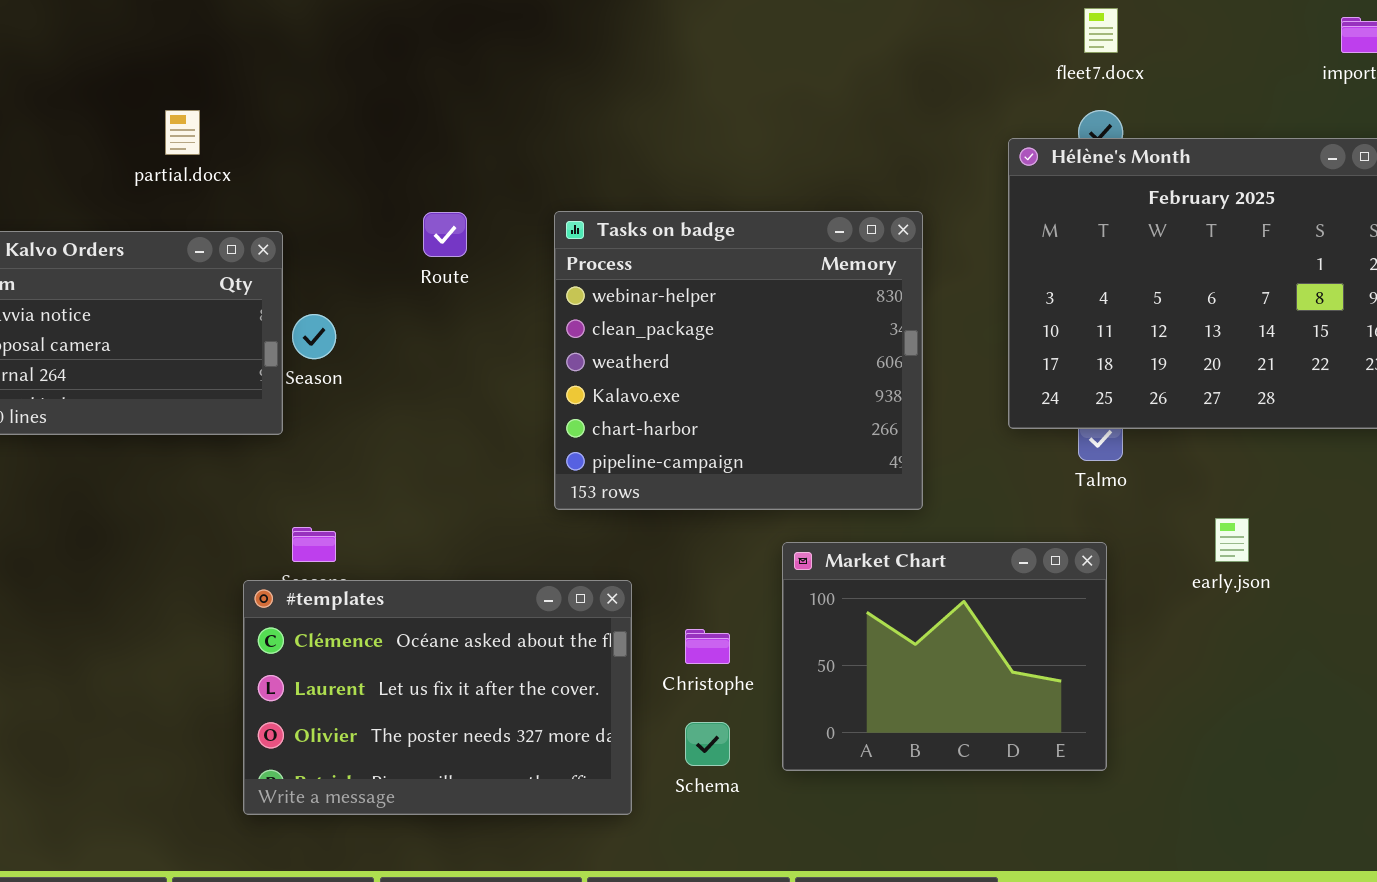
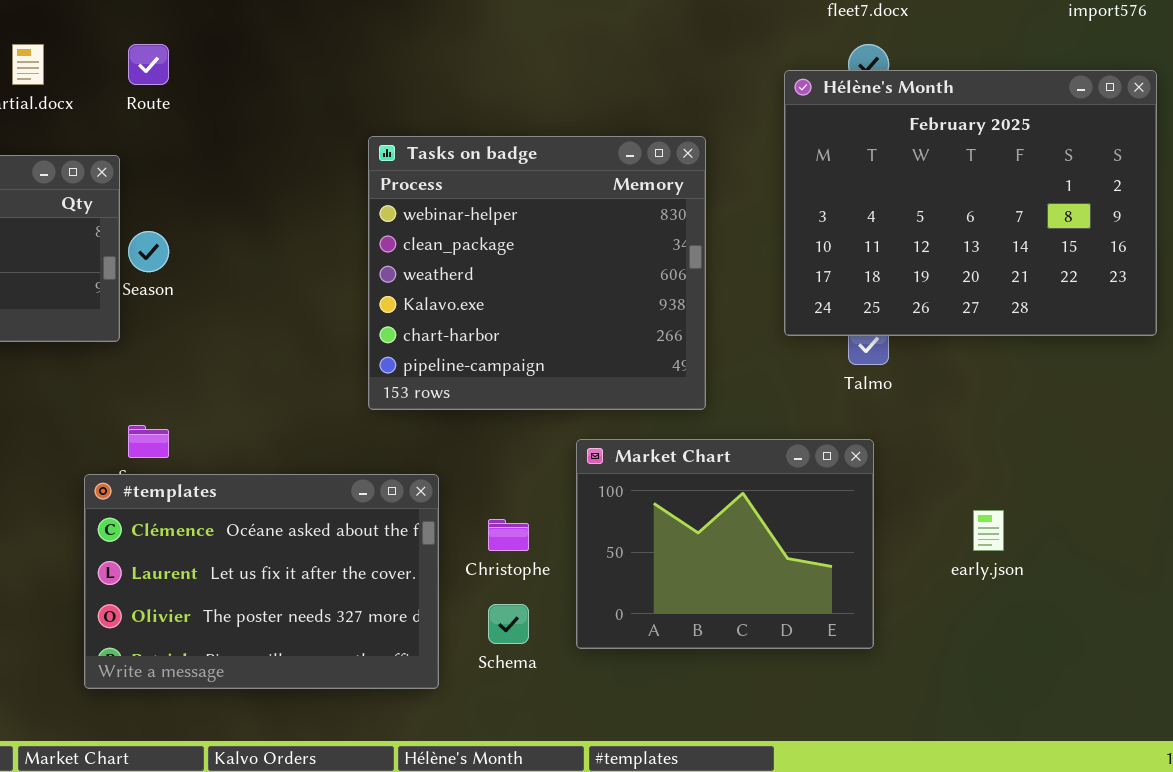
Route: [423,212,467,257] -> [128,44,169,85], moved
early.json: [1215,518,1249,562] -> [973,510,1004,551], moved

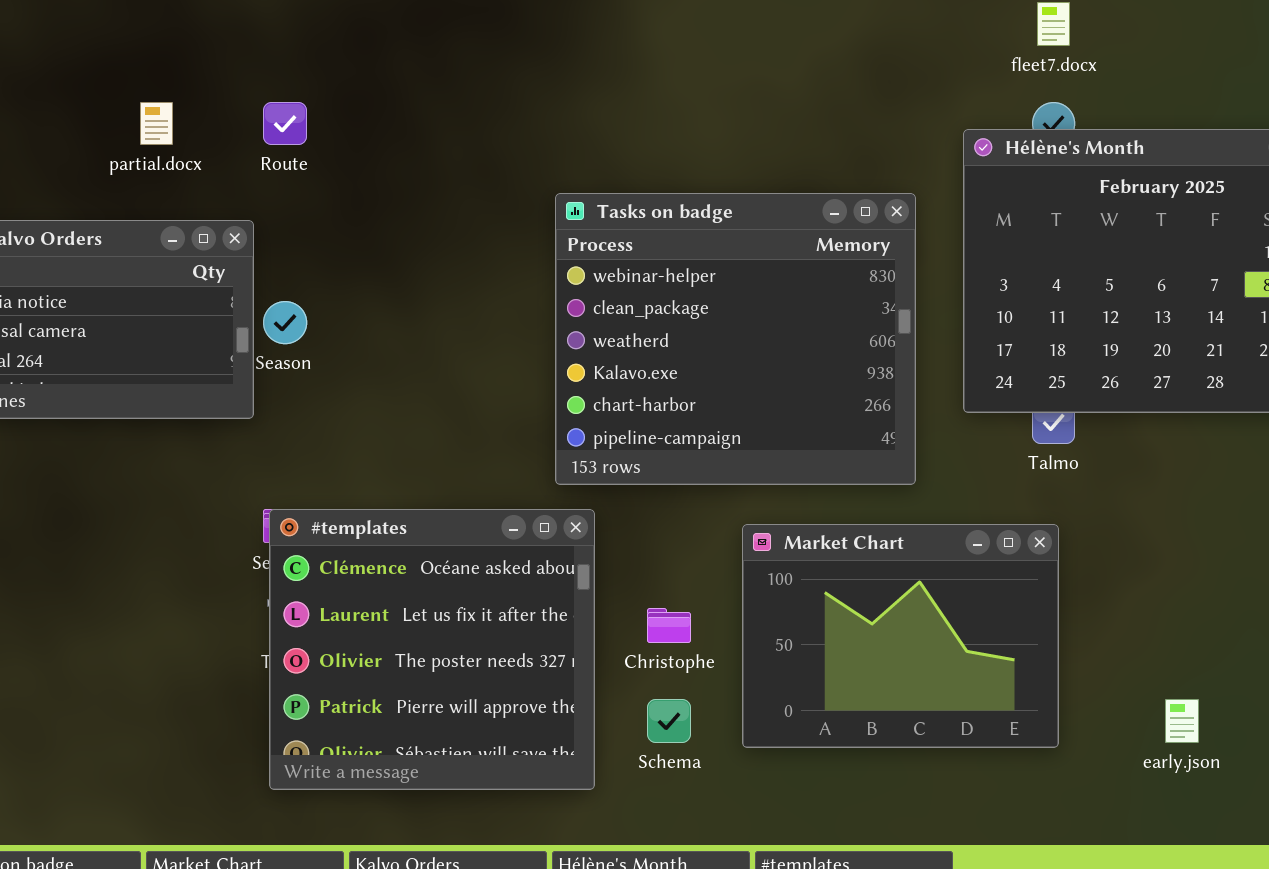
Tasks on badge: [368,136,706,410] -> [555,193,916,485], moved
#templates: [84,474,439,689] -> [269,509,595,790], resized
early.json: [973,510,1004,551] -> [1165,699,1199,743], moved

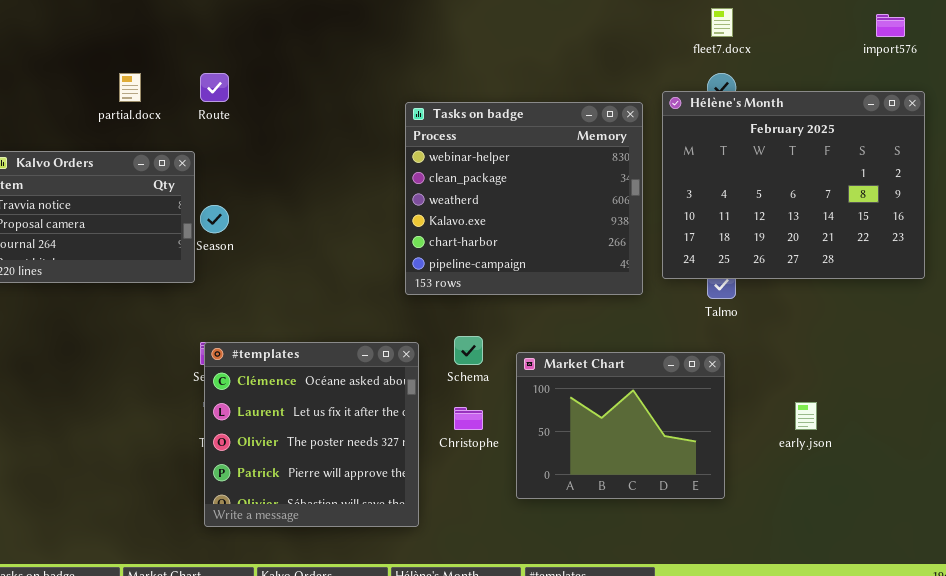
Tasks on badge: [555,193,916,485] -> [405,102,643,295], moved
Schema: [647,699,691,743] -> [454,336,483,365], moved
early.json: [1165,699,1199,743] -> [795,402,817,430], moved

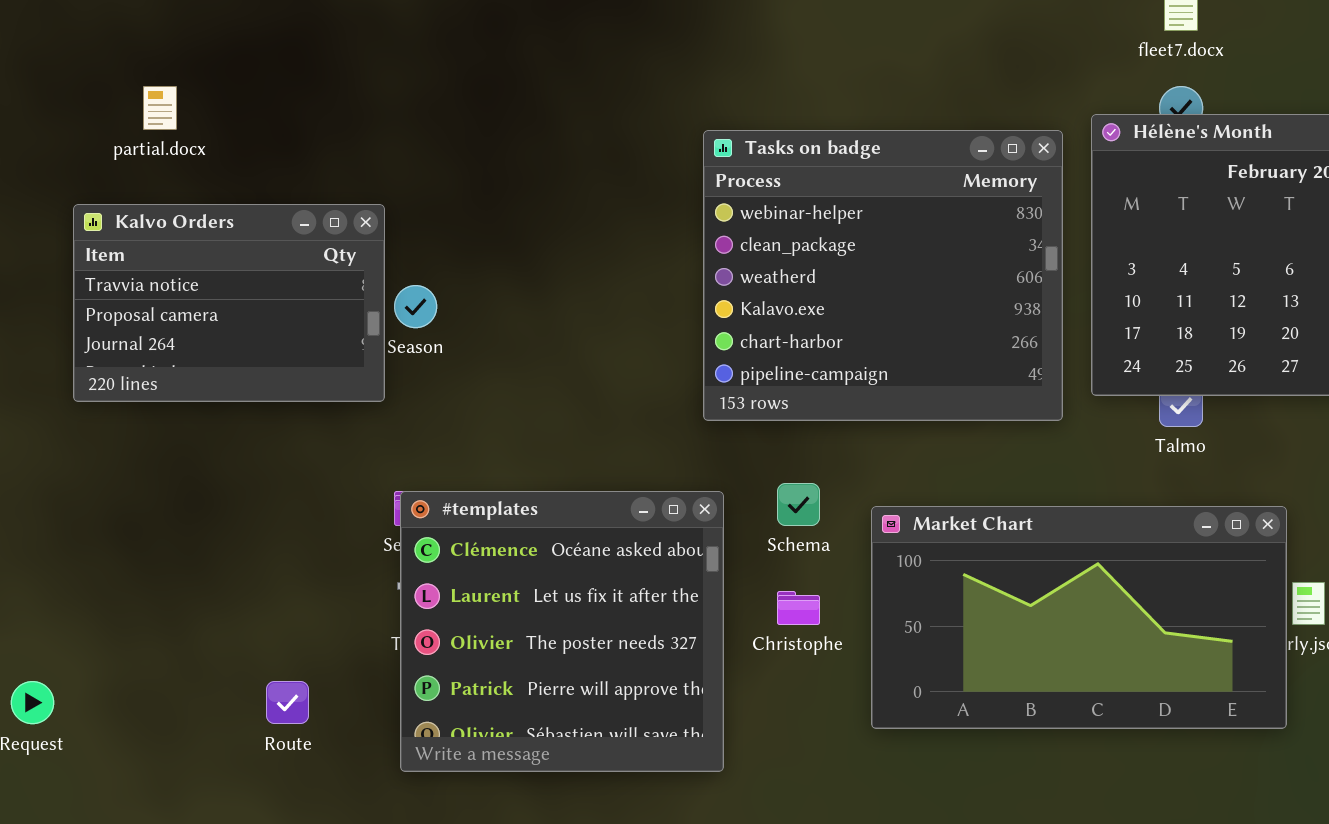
partial.docx: [119,73,141,102] -> [143,86,177,130], moved
Route: [200,73,229,102] -> [266,681,309,724], moved
Market Chart: [516,352,725,499] -> [871,506,1287,729], resized

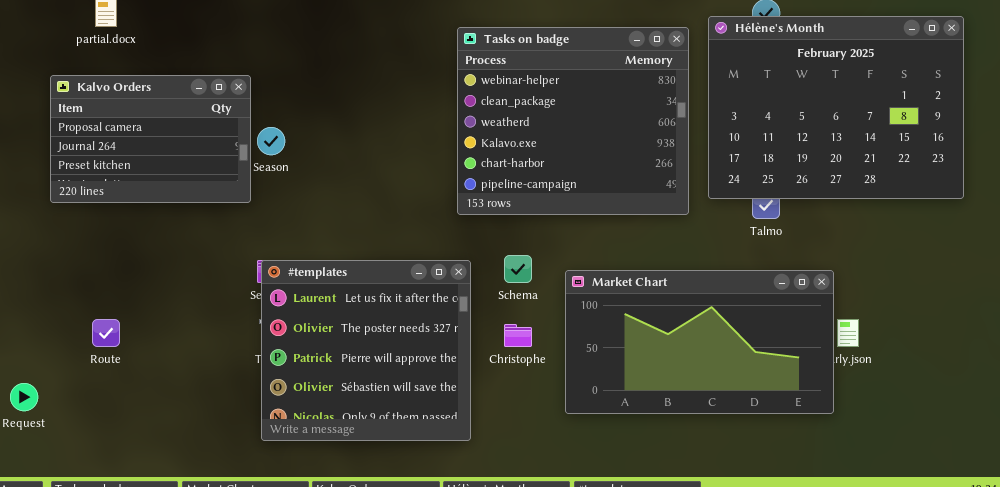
Kalvo Orders: [73,204,385,402] -> [50,75,251,203], scrolled down 1 row
#templates: [400,491,724,772] -> [261,260,471,441], scrolled down 1 row
Route: [266,681,309,724] -> [92,319,120,347], moved

